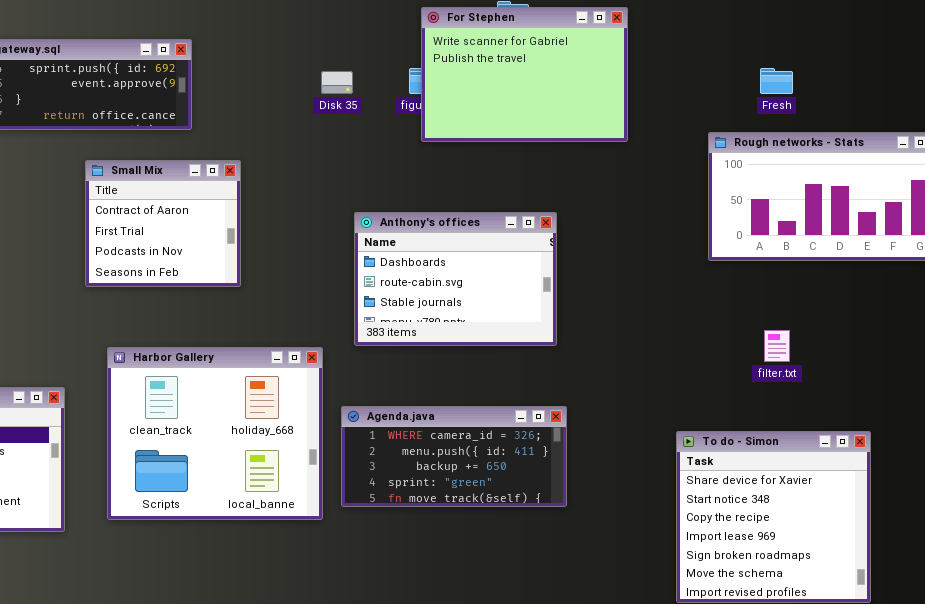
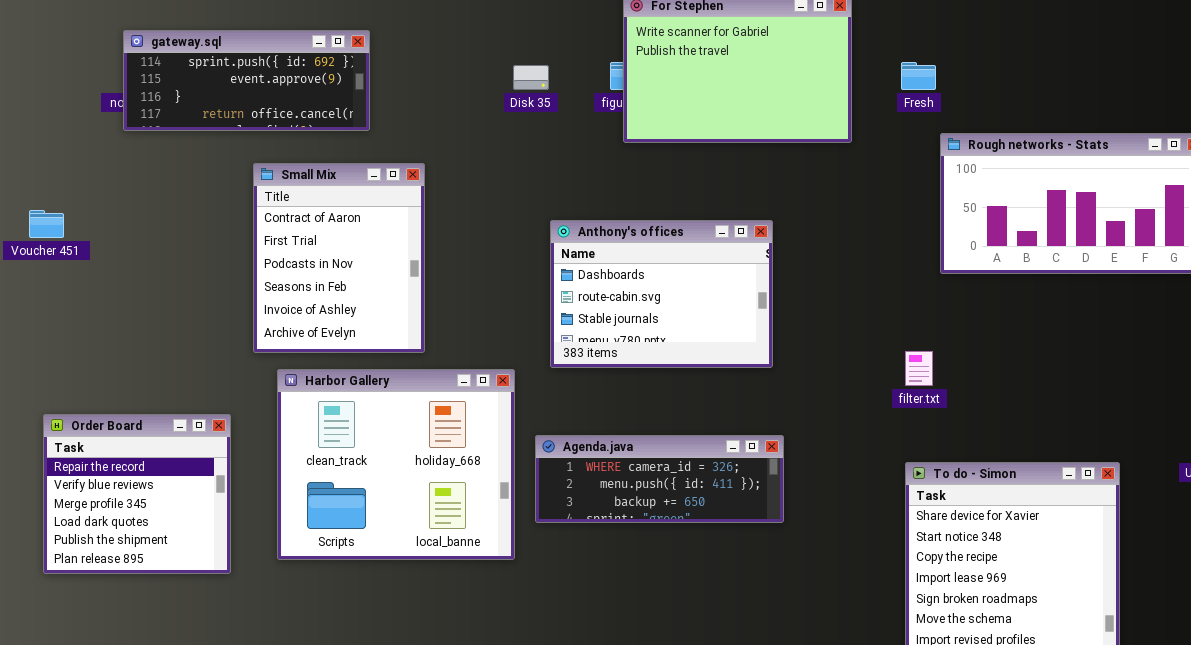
Fresh: [760,68,793,94] -> [901,62,936,90], moved
Small Mix: [85,160,241,287] -> [253,163,425,353], resized
filter.txt: [764,330,790,362] -> [905,351,933,386], moved
Agenda.java: [341,406,567,507] -> [535,435,784,523], resized

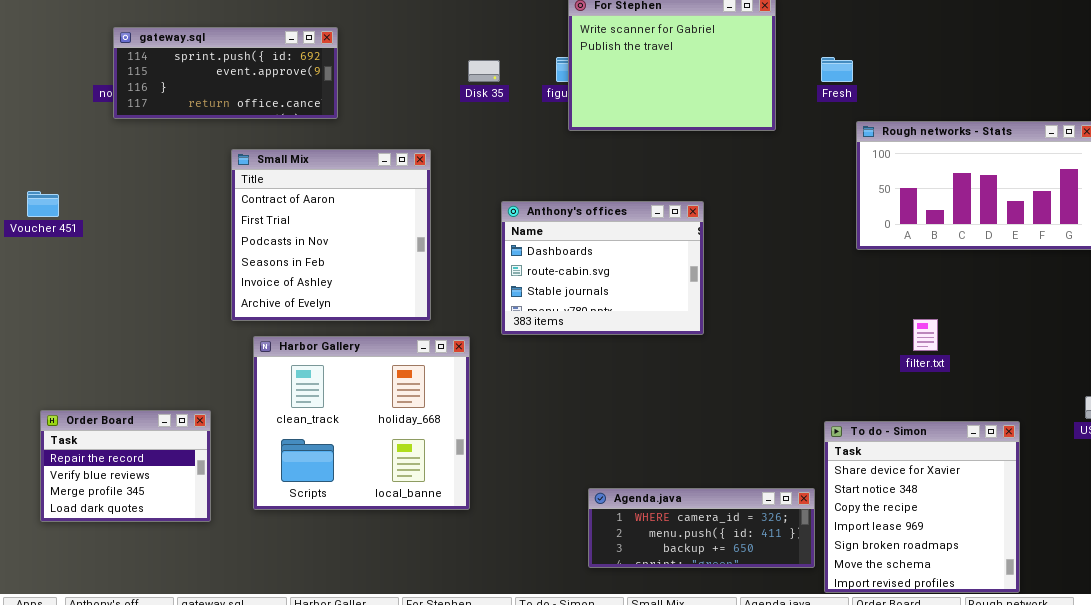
Small Mix: [253,163,425,353] -> [231,149,431,321], resized
filter.txt: [905,351,933,386] -> [913,319,938,351], moved
Order Board: [43,414,231,574] -> [40,410,211,522], resized
Agenda.java: [535,435,784,523] -> [588,488,815,568], moved

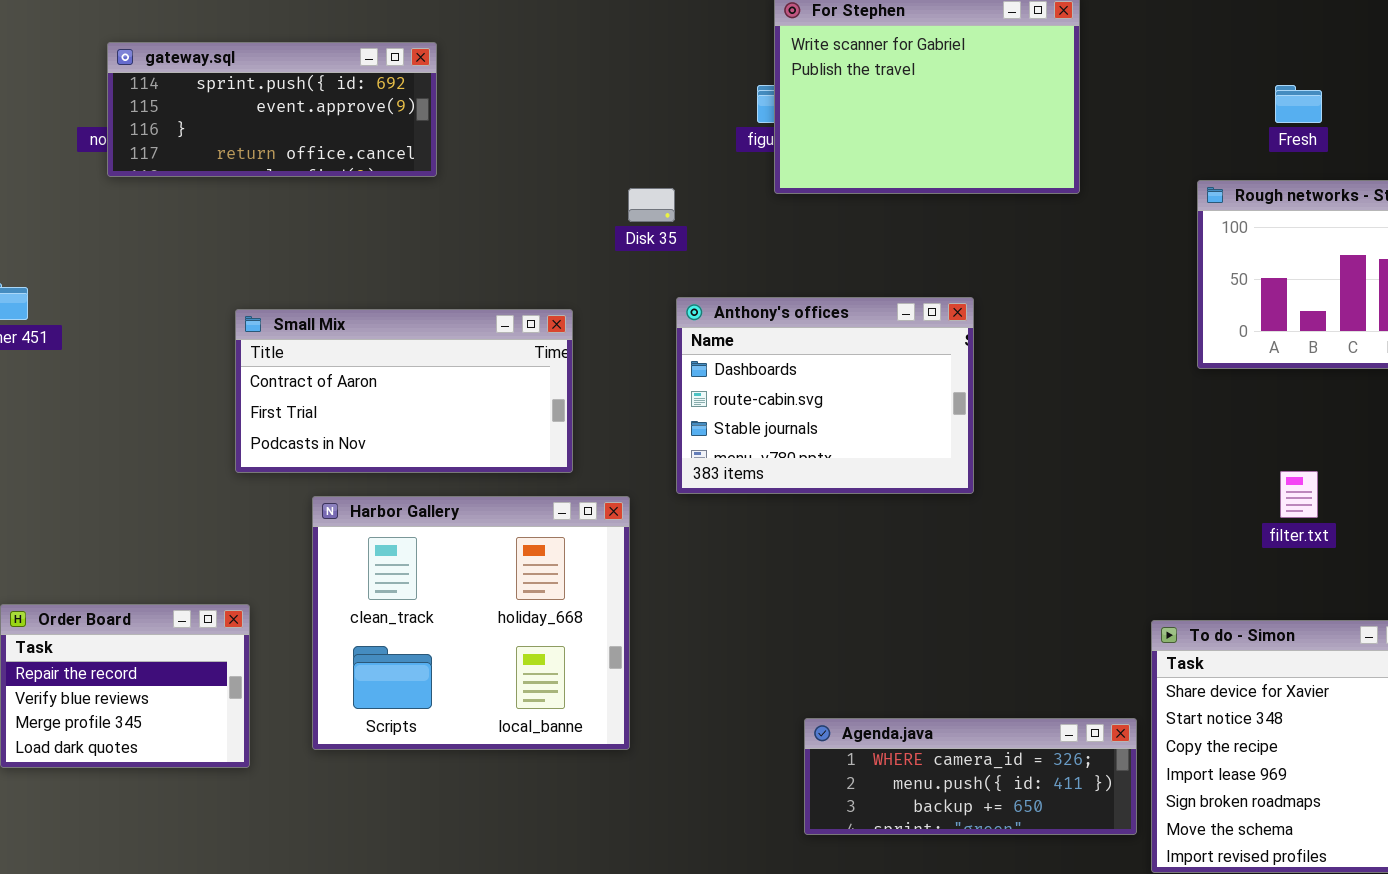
Fresh: [821,57,853,82] -> [1275,85,1322,123], moved
Disk 35: [468,60,500,82] -> [628,188,675,222], moved
Small Mix: [231,149,431,321] -> [235,309,573,473], resized

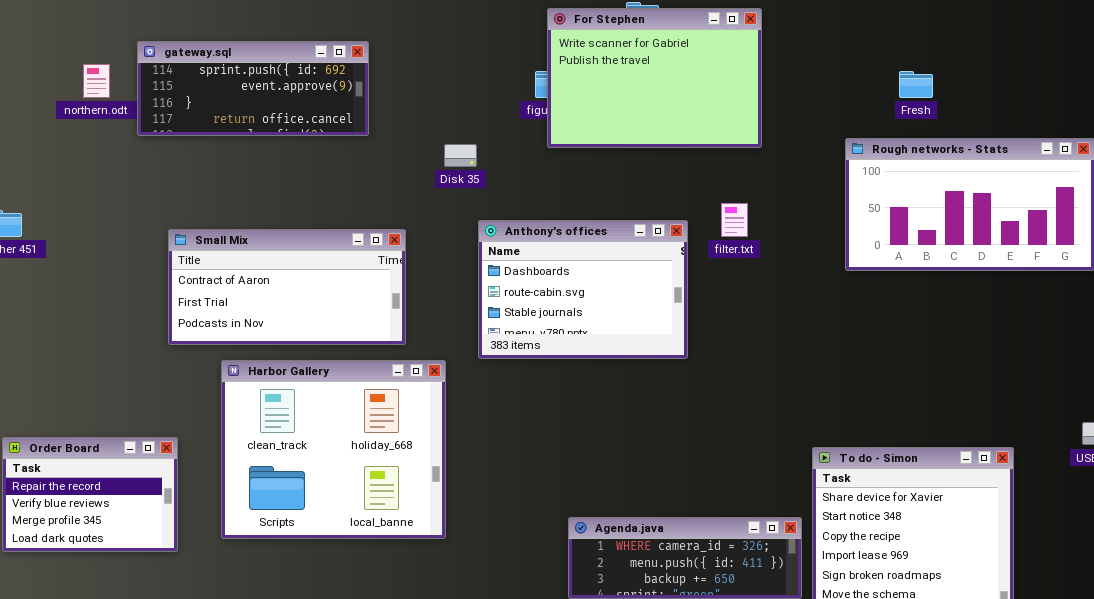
gateway.sql: [107,42,437,177] -> [137,41,369,136], moved
filter.txt: [1280,471,1318,518] -> [721,203,748,237], moved

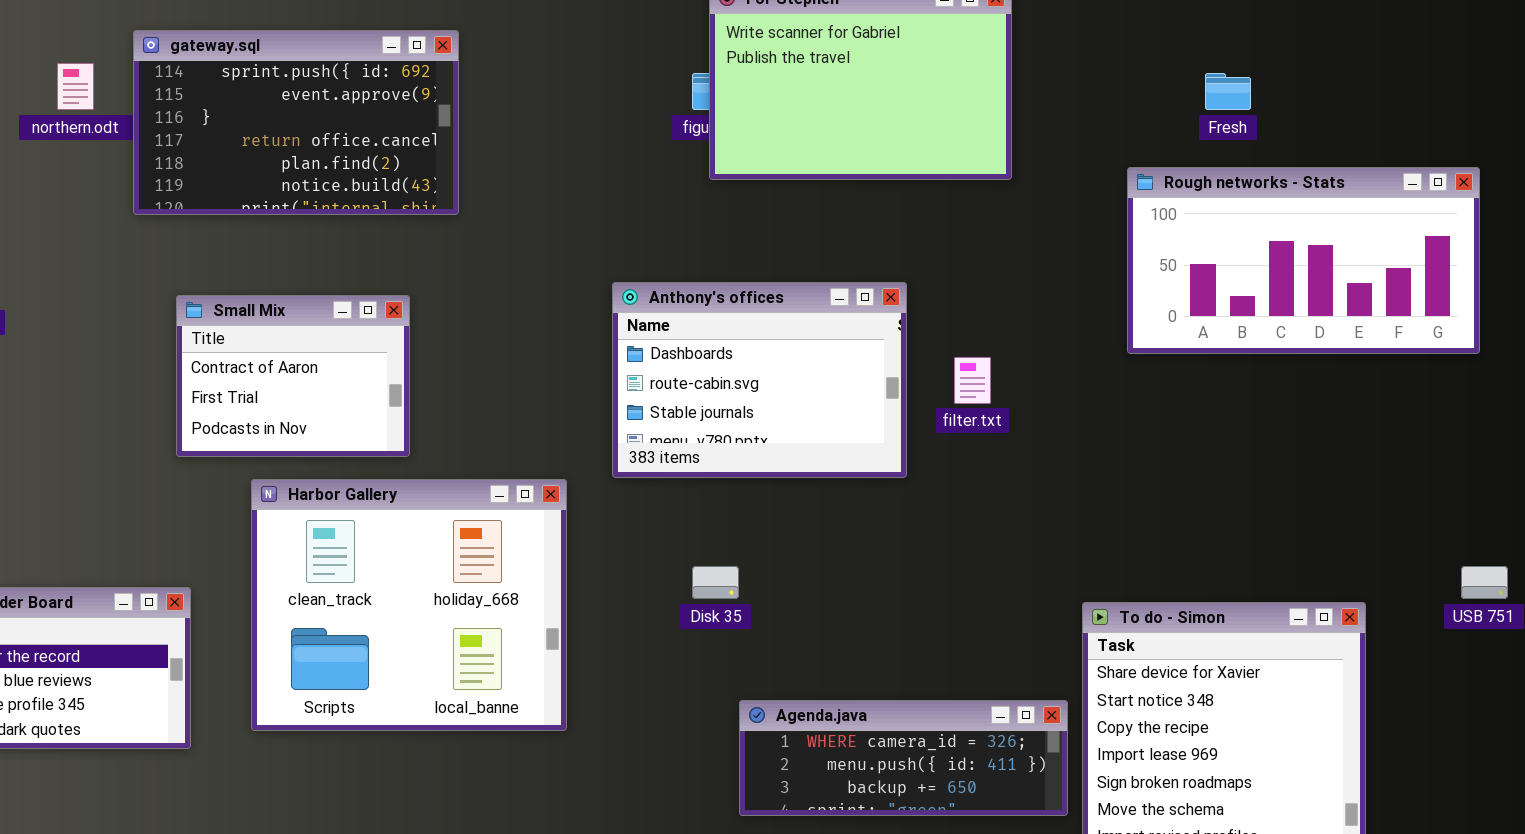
gateway.sql: [137,41,369,136] -> [133,30,459,215], resized
Disk 35: [444,144,477,167] -> [692,566,739,599], moved
filter.txt: [721,203,748,237] -> [954,357,991,404], moved
Small Mix: [168,229,406,345] -> [176,295,410,457], resized

